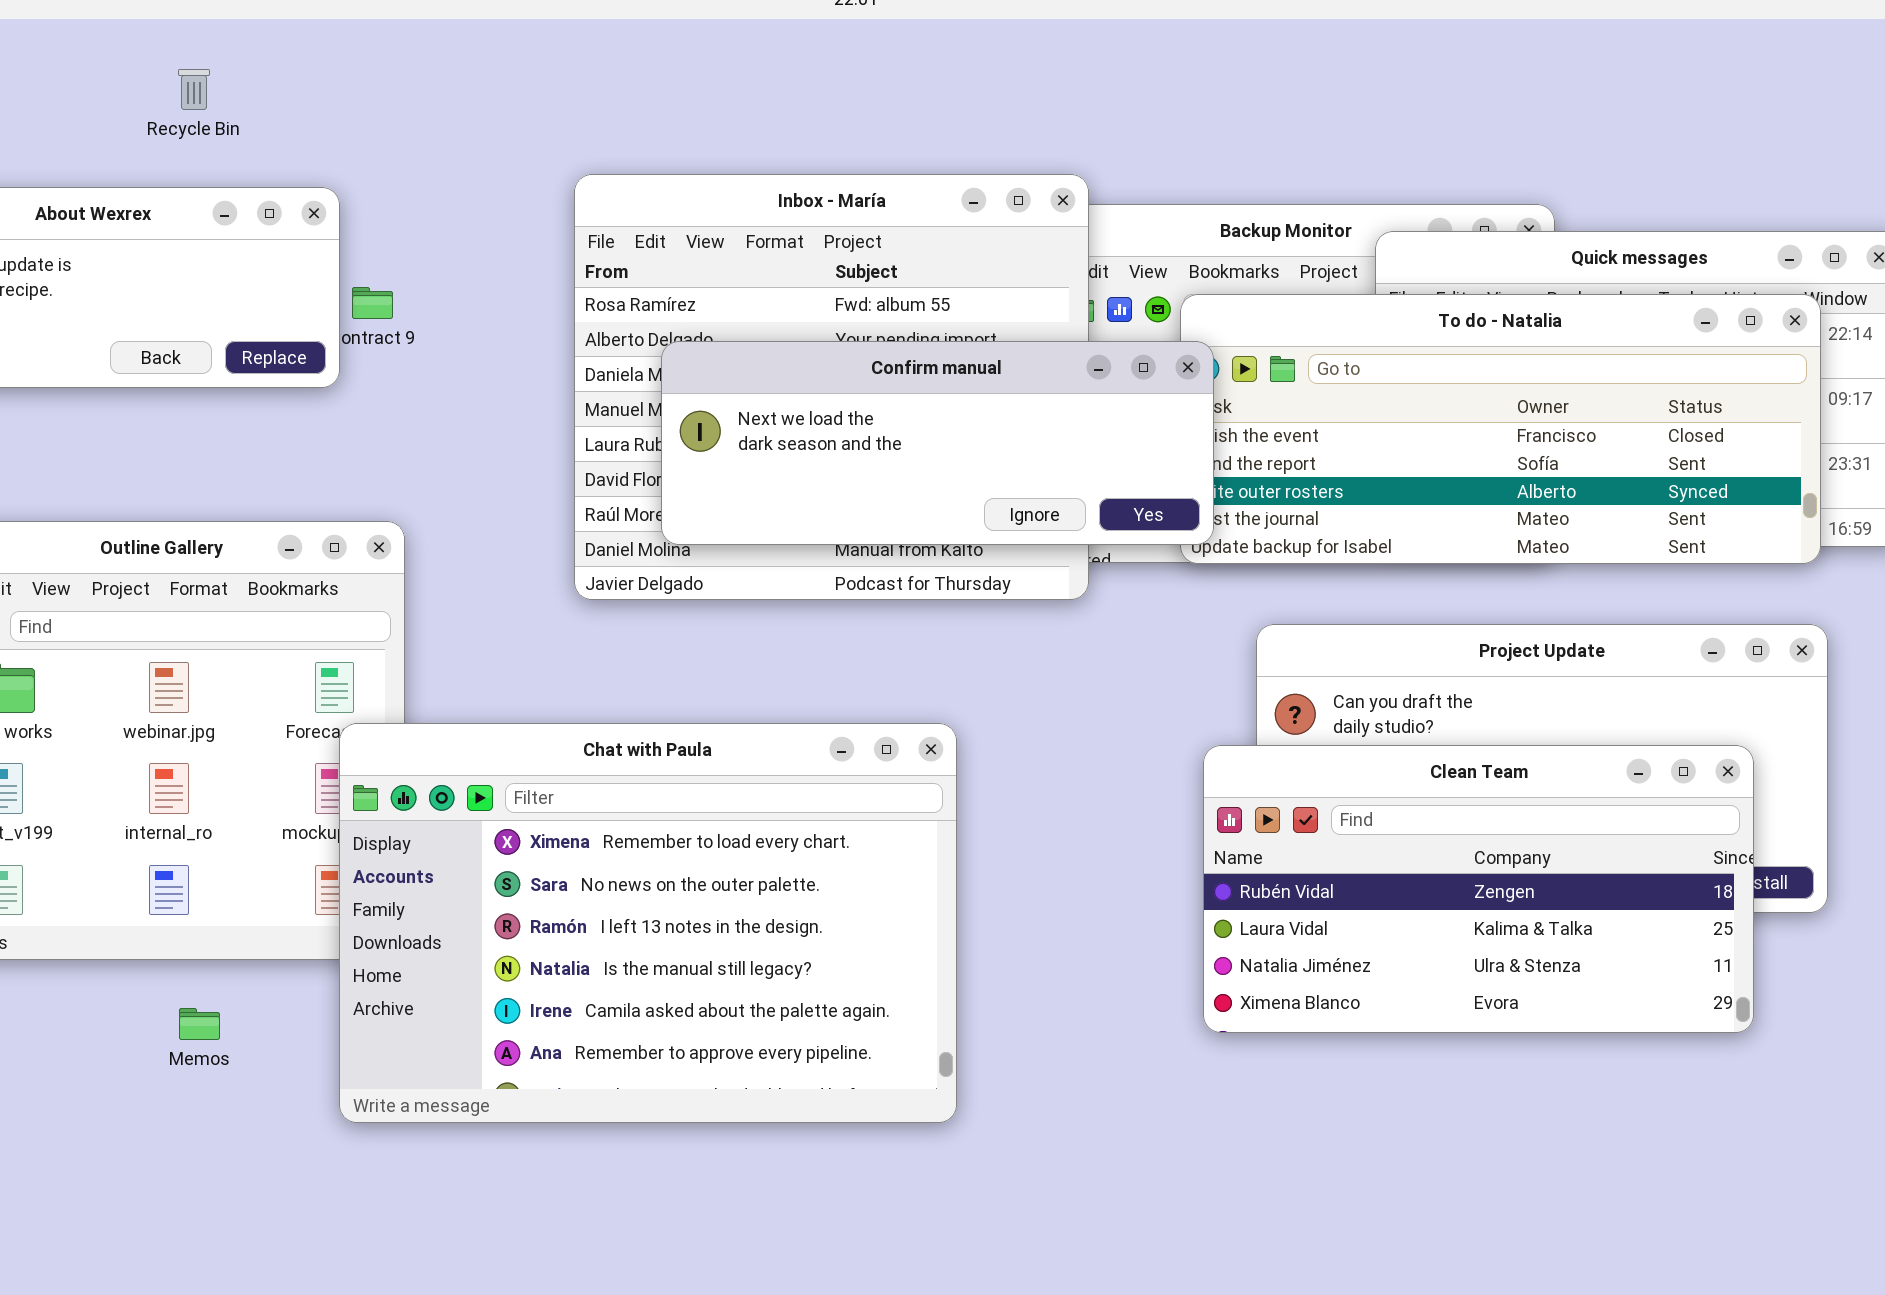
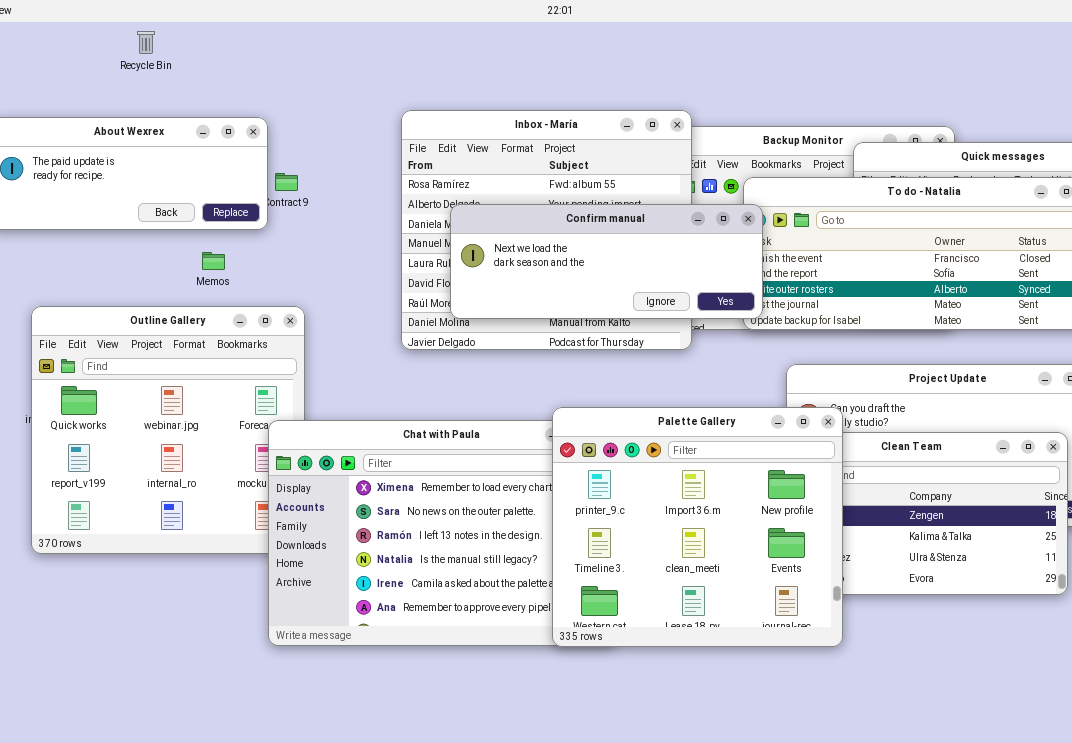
Recycle Bin: [178,69,210,110] -> [137,31,155,54], moved
Palette Gallery: none -> [552,407,843,647], opened
Memos: [179,1008,220,1040] -> [202,252,225,270], moved

